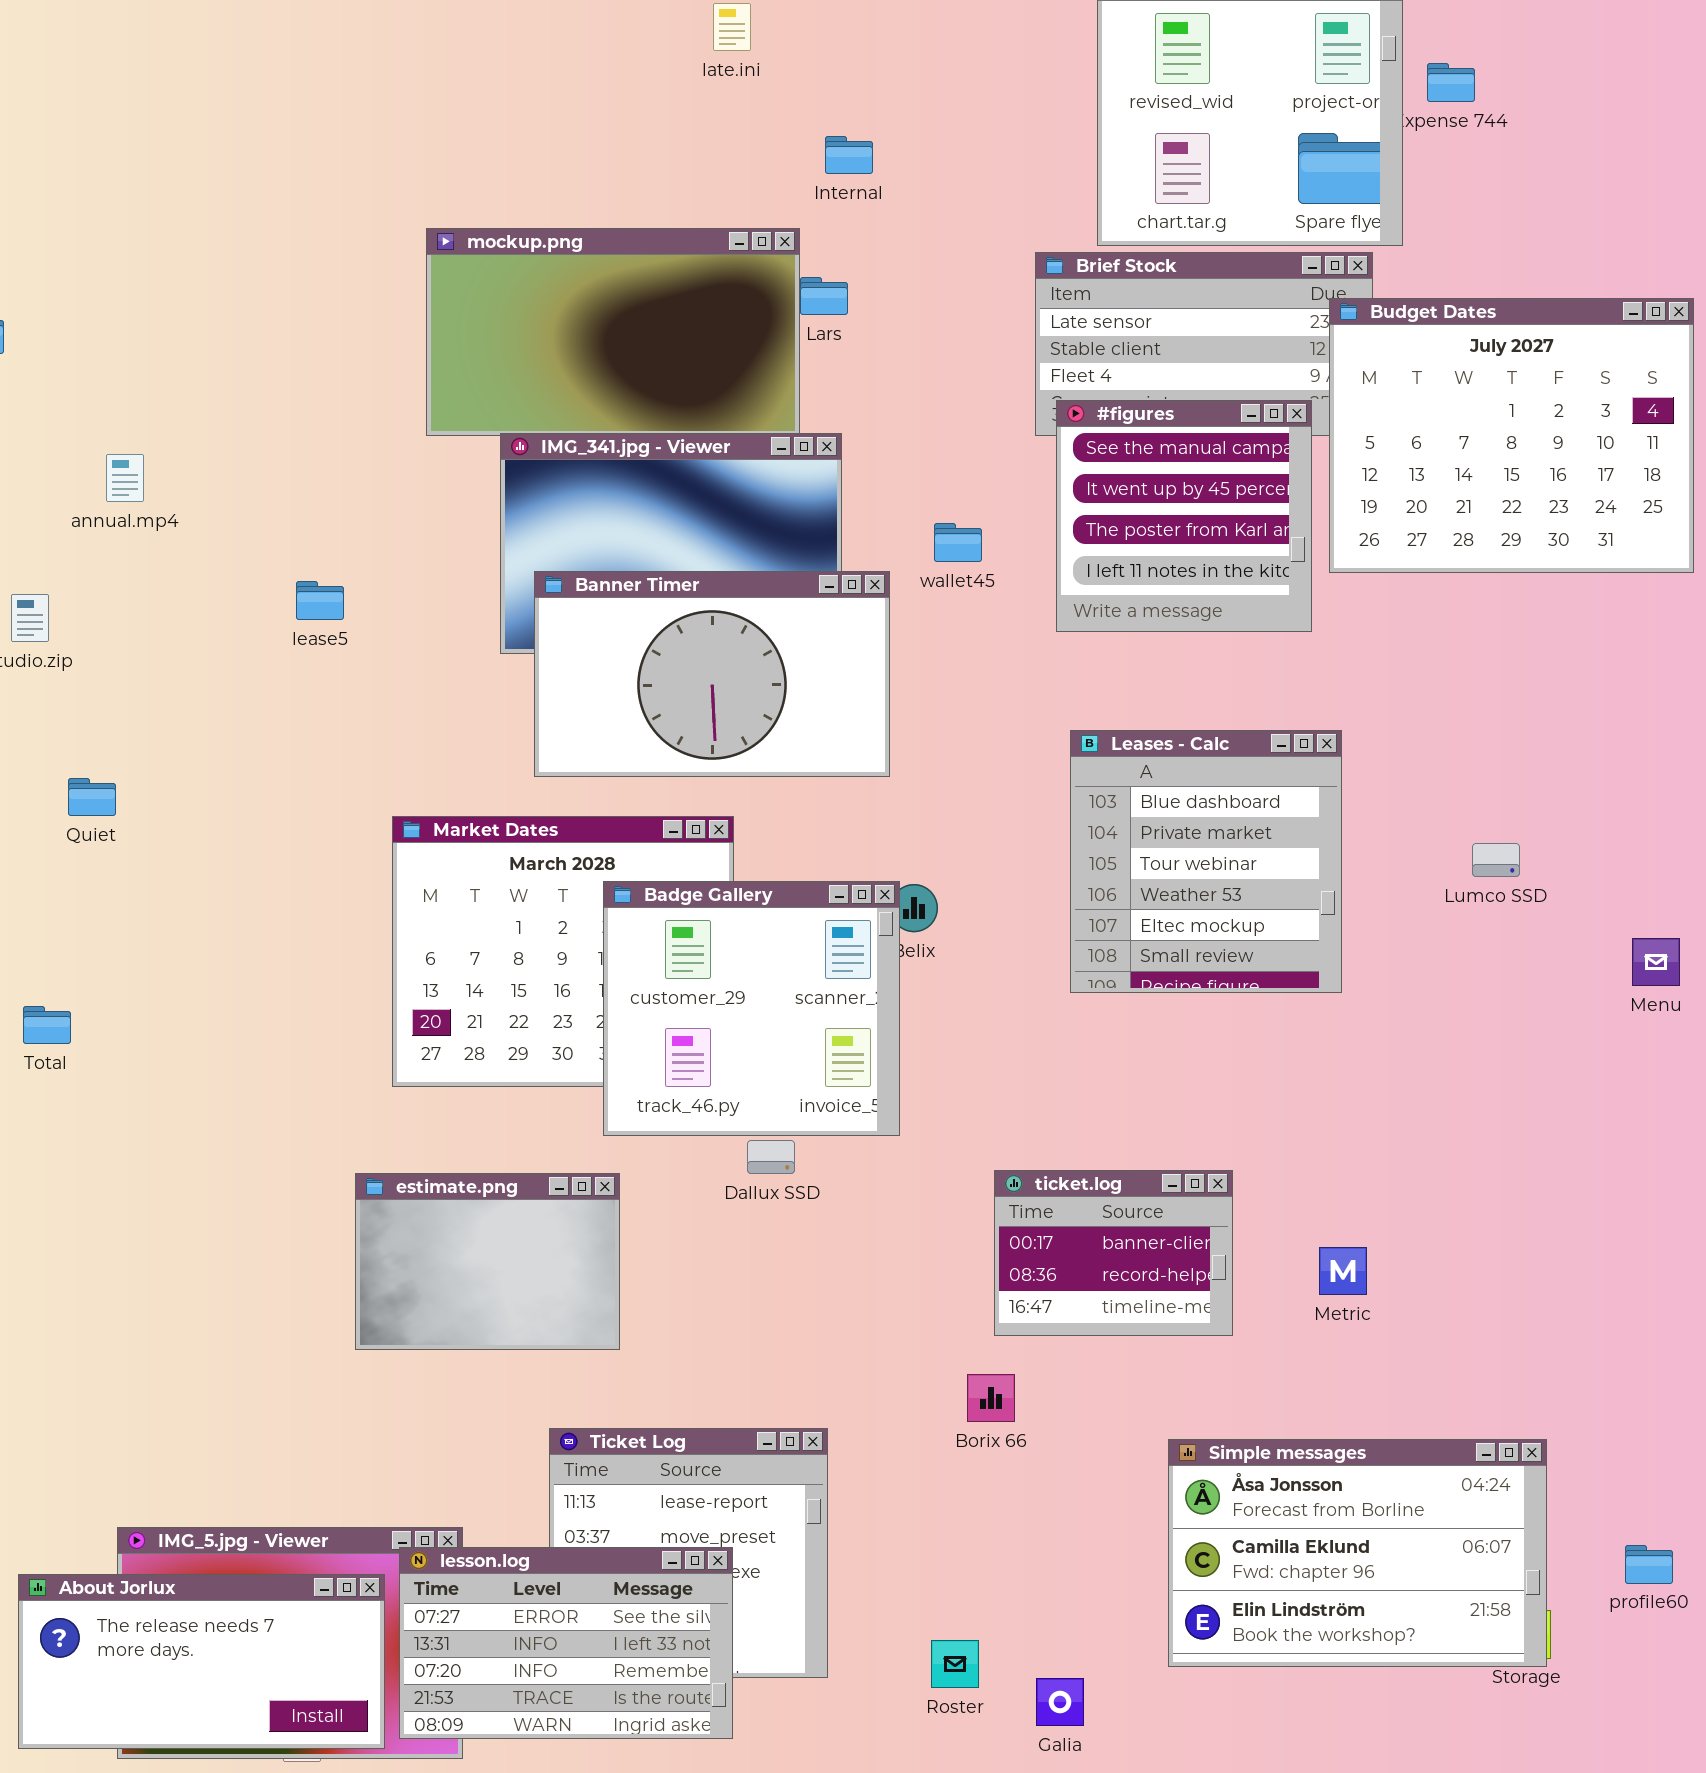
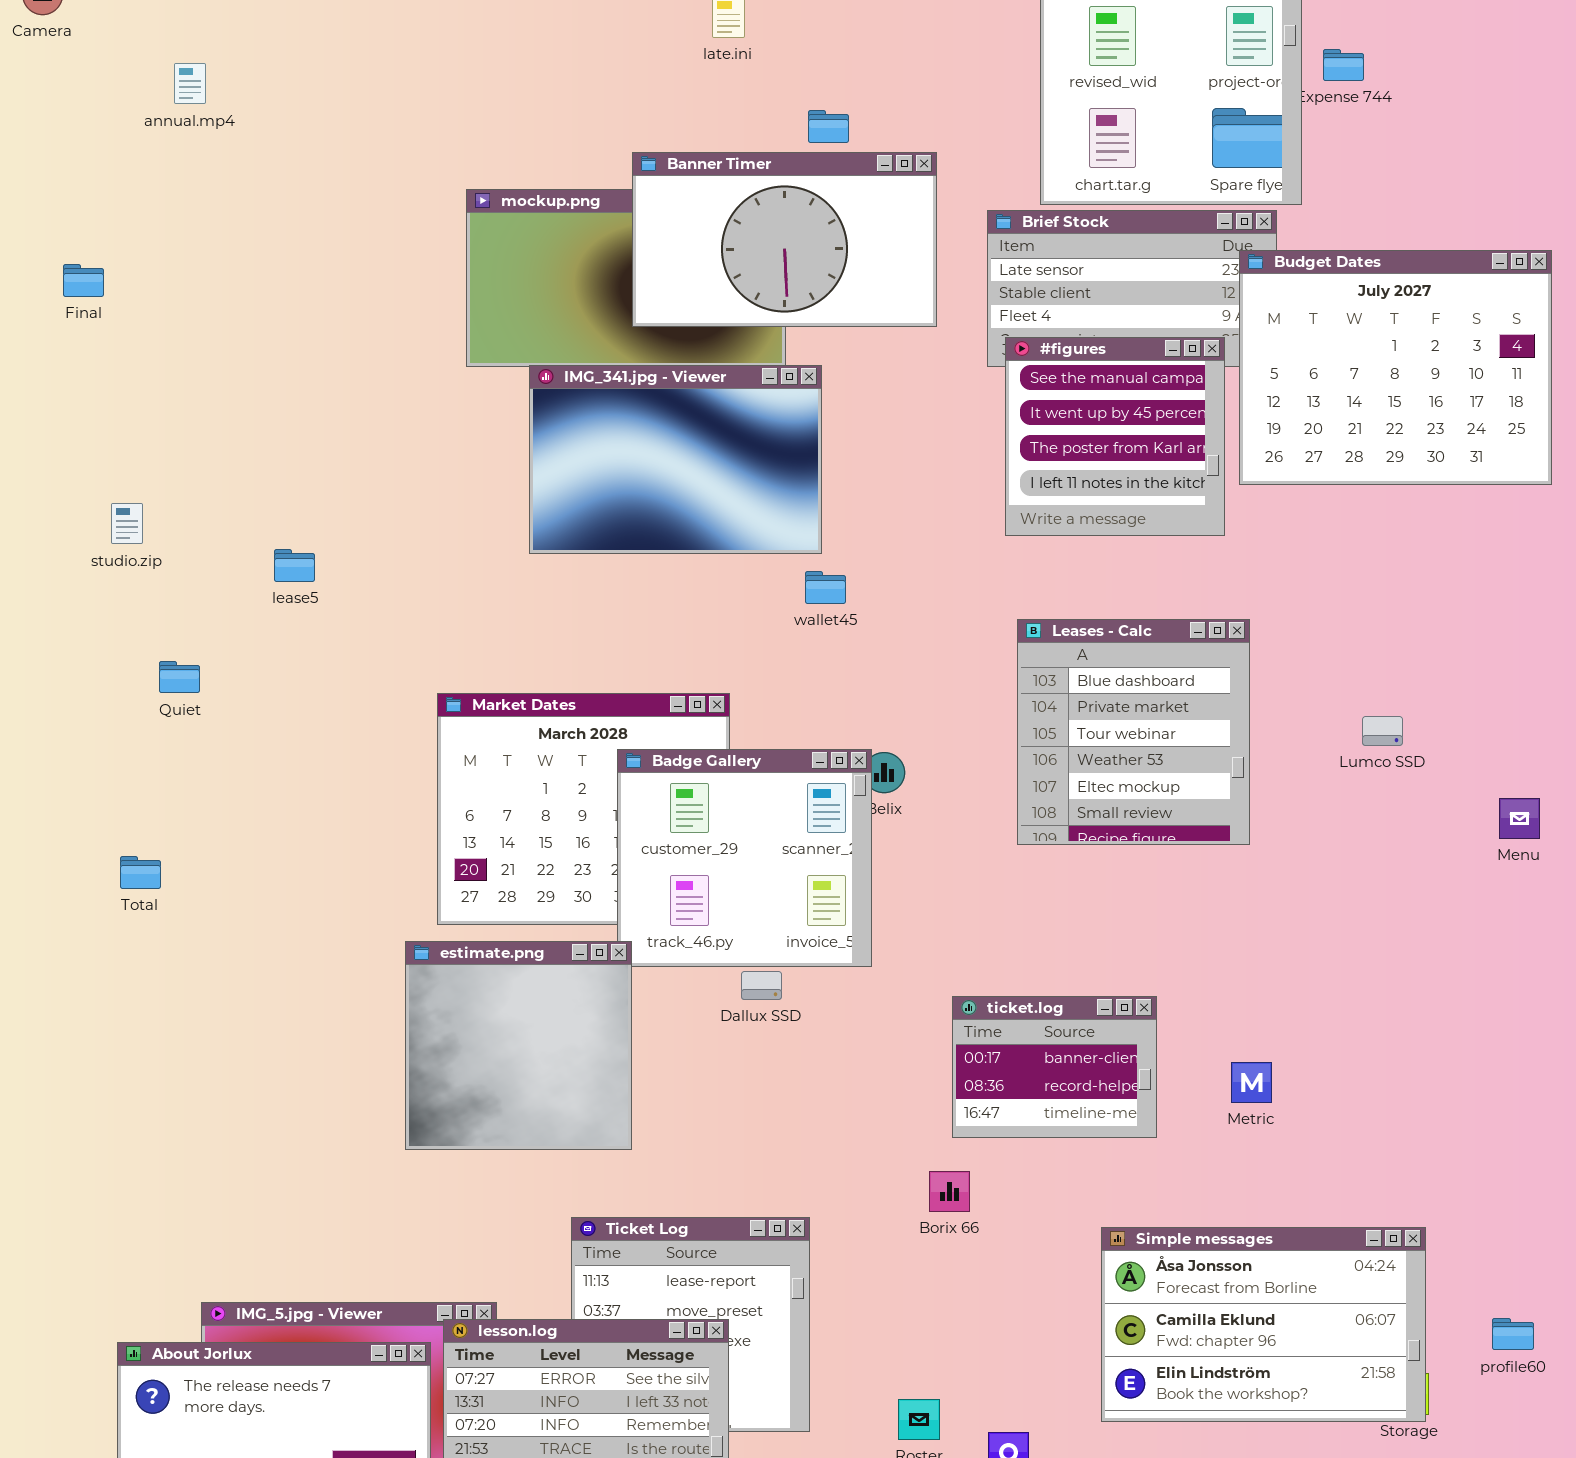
annual.mp4: [106,454,144,502] -> [174,63,206,104], moved
wallet45: [934,523,982,562] -> [805,571,846,604], moved
Banner Timer: [534,571,890,777] -> [632,152,937,327], moved
lease5: [296,581,344,620] -> [274,549,315,582], moved
estimate.png: [355,1173,620,1350] -> [405,941,632,1150], resized

